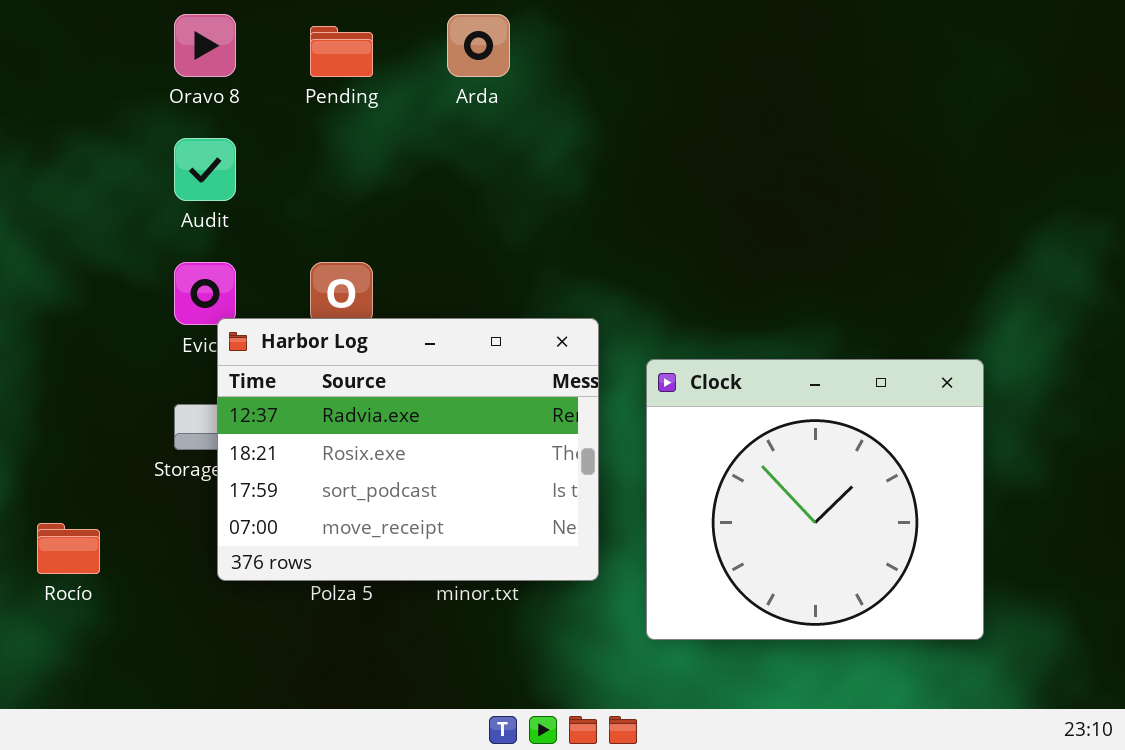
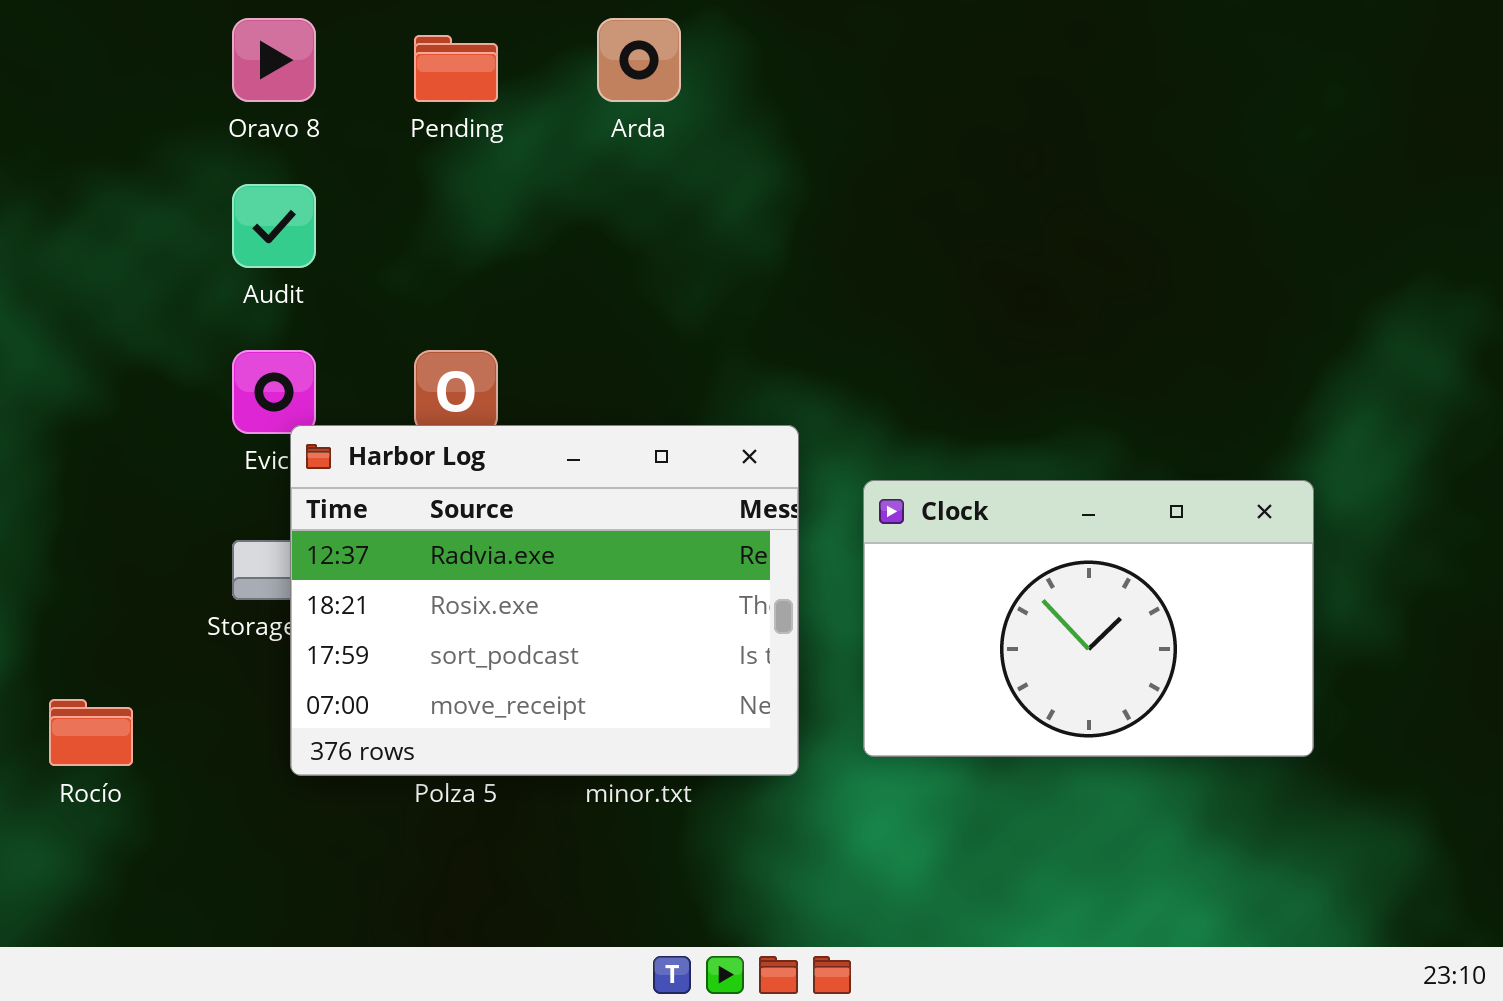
Clock: [646,359,984,640] -> [863,480,1314,757], resized

